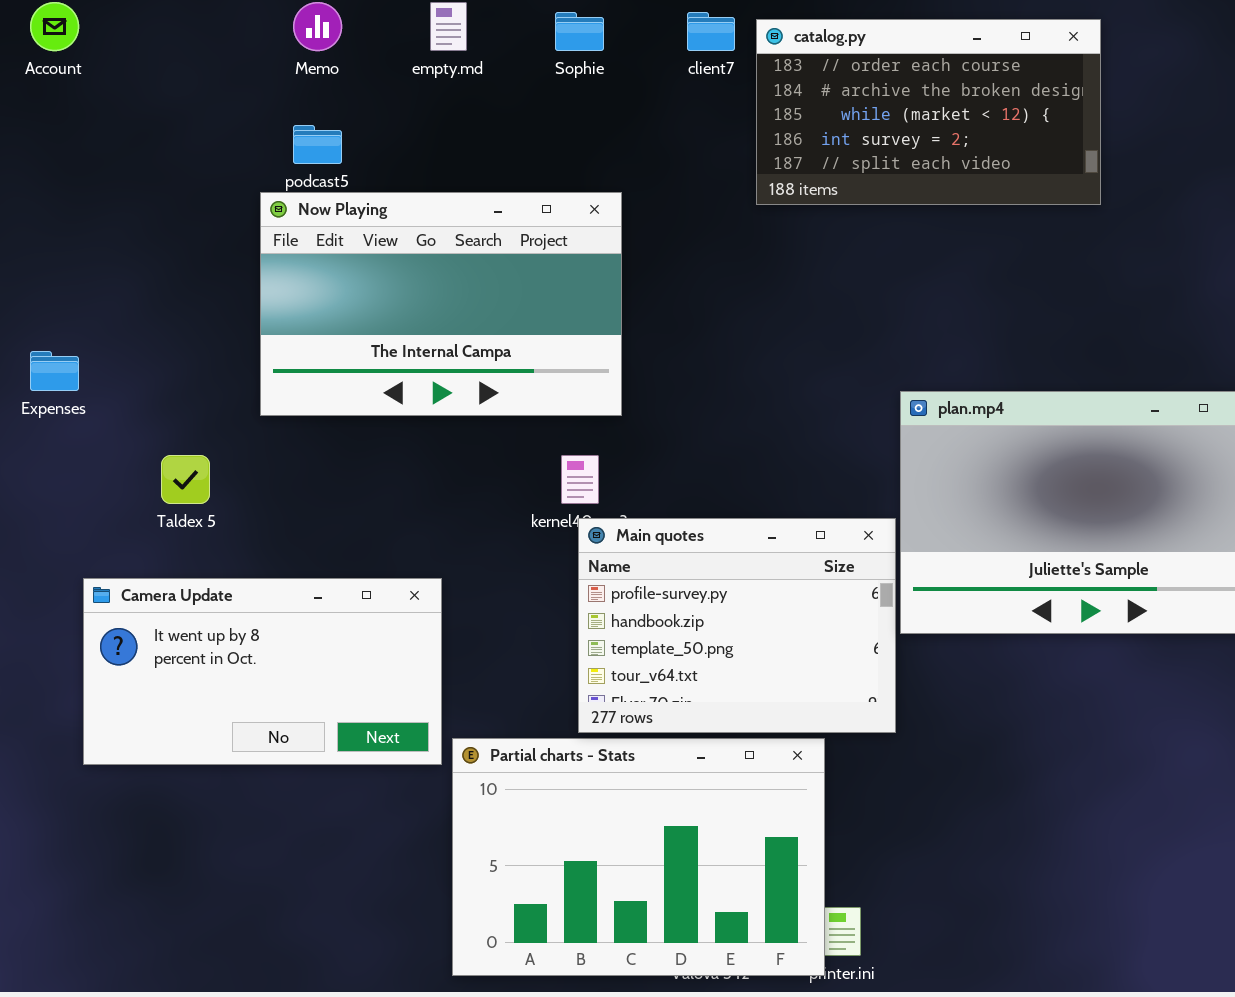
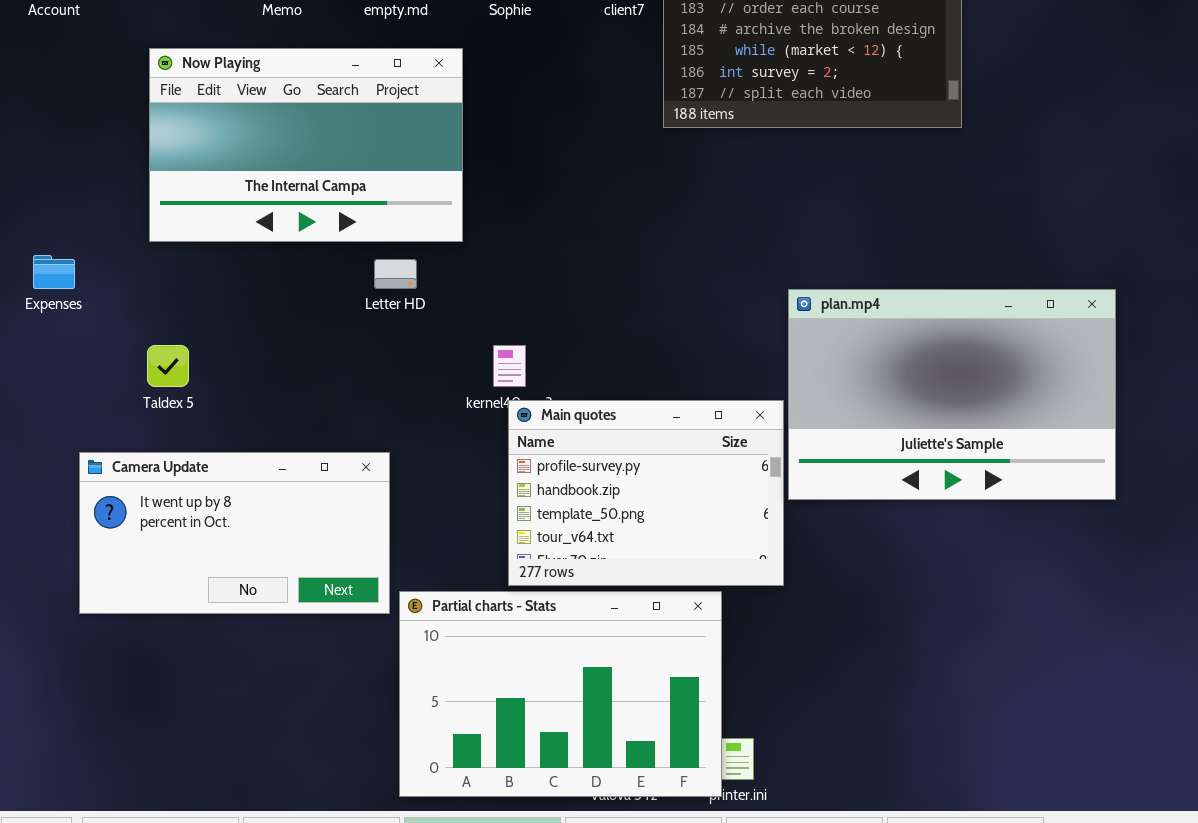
Now Playing: [260,192,622,416] -> [149,48,463,242], moved

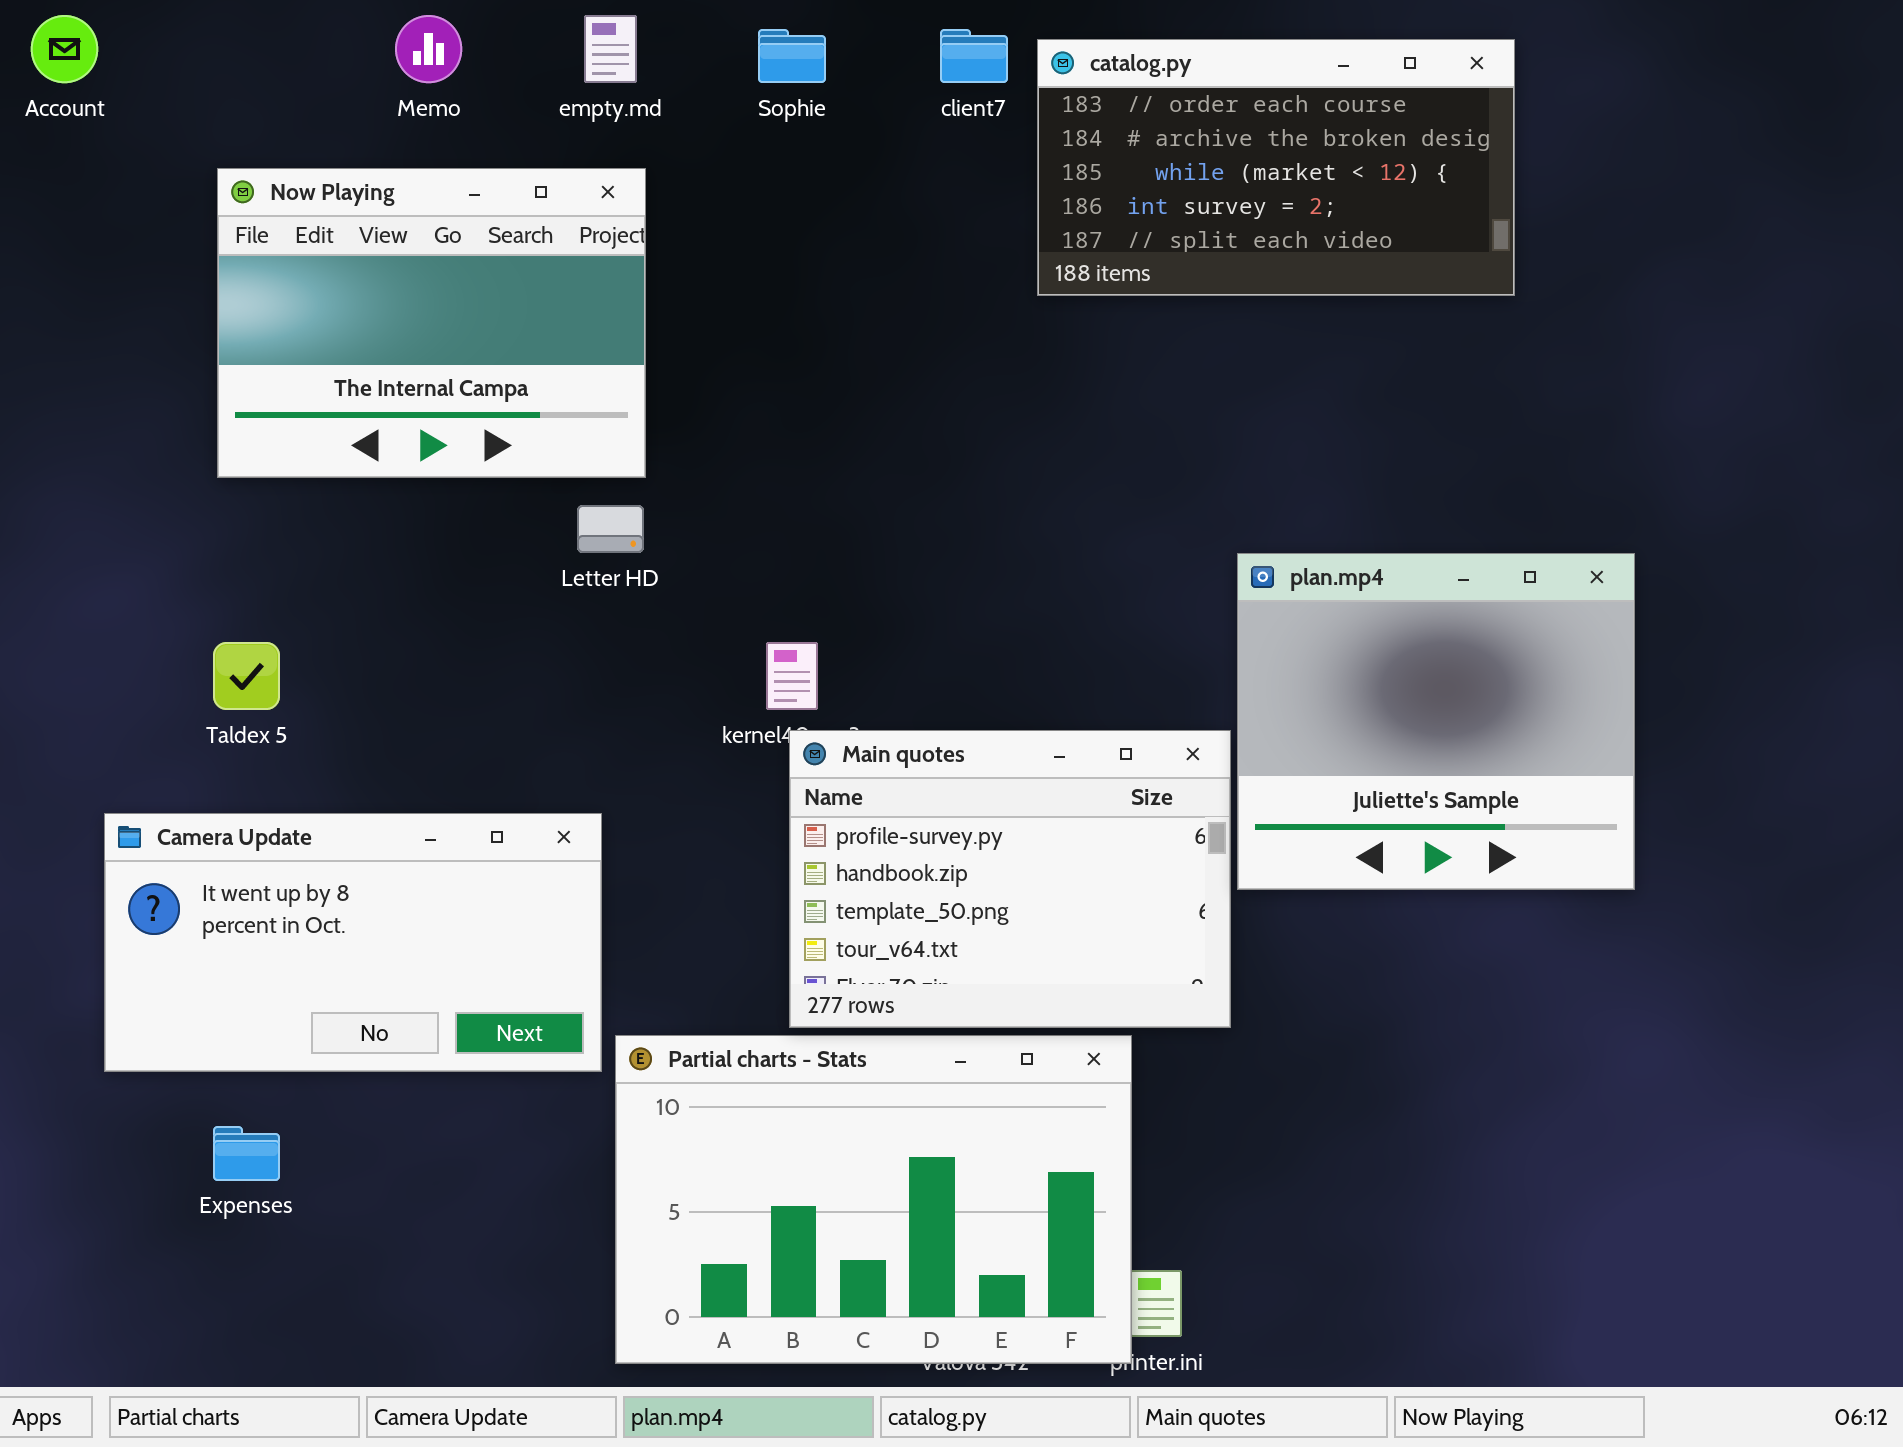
Now Playing: [149,48,463,242] -> [217,168,646,478], resized
Expenses: [33,255,75,289] -> [213,1126,280,1181], moved
plan.mp4: [788,289,1116,500] -> [1237,553,1635,890], resized

